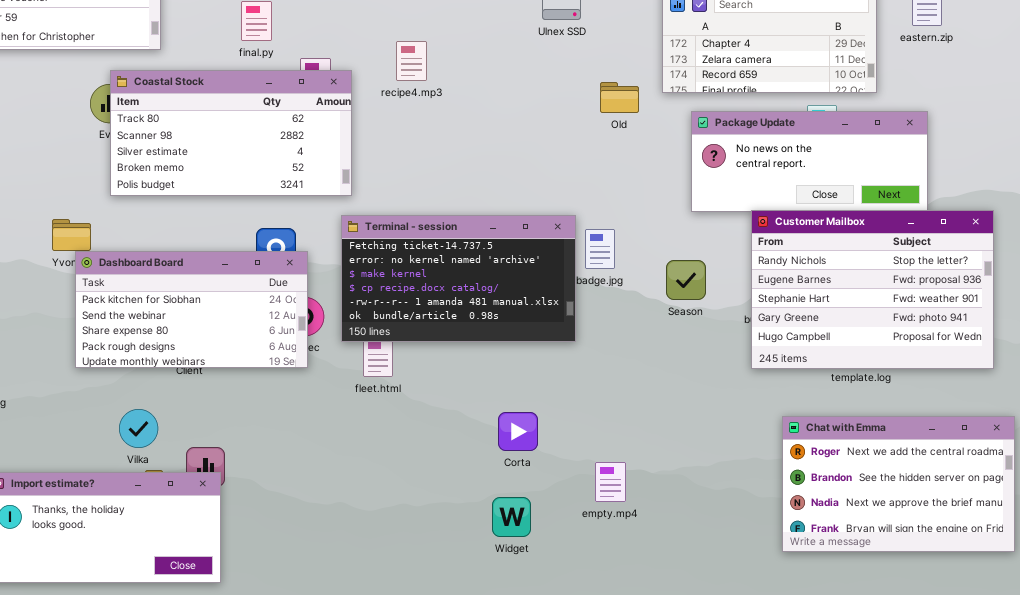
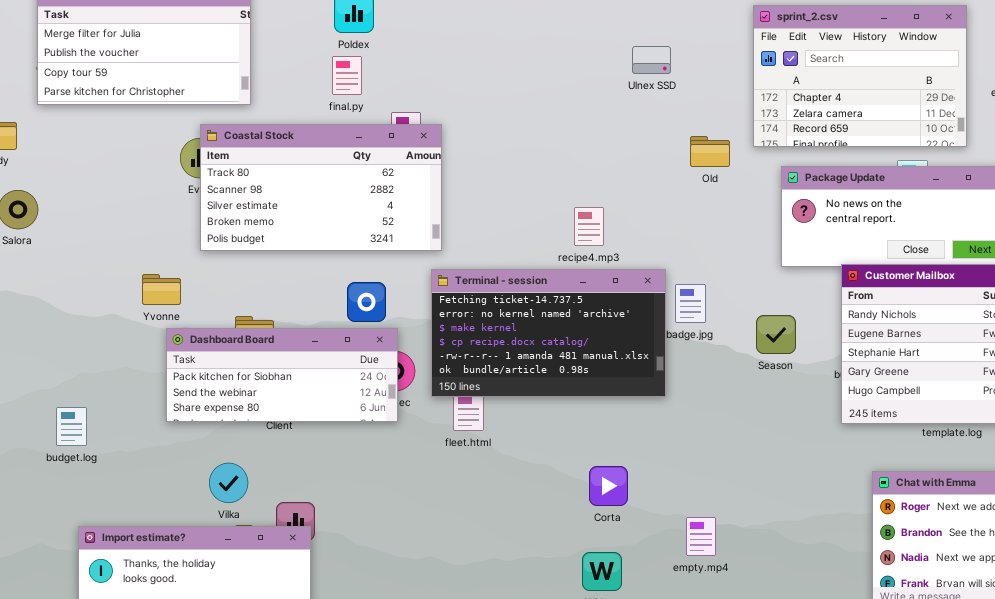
recipe4.mp3: [396,41,427,81] -> [574,207,604,246], moved
Dashboard Board: [75,251,308,368] -> [166,328,398,422], resized

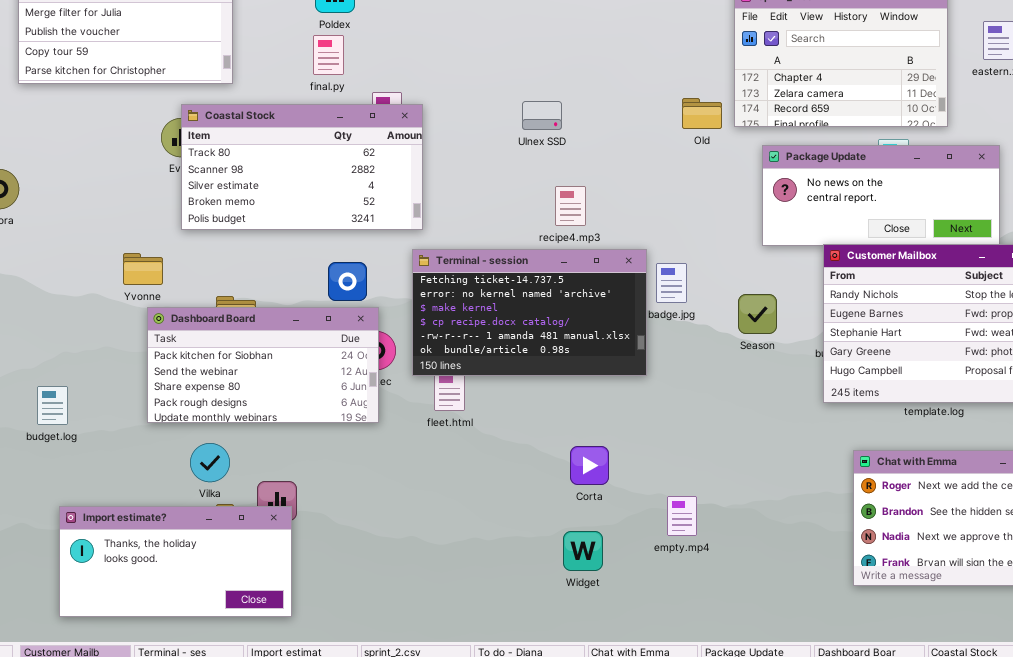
Ulnex SSD: [632,46,671,74] -> [522,101,562,130], moved
Old: [690,136,730,167] -> [682,98,722,129], moved
Dashboard Board: [166,328,398,422] -> [147,307,379,423], resized

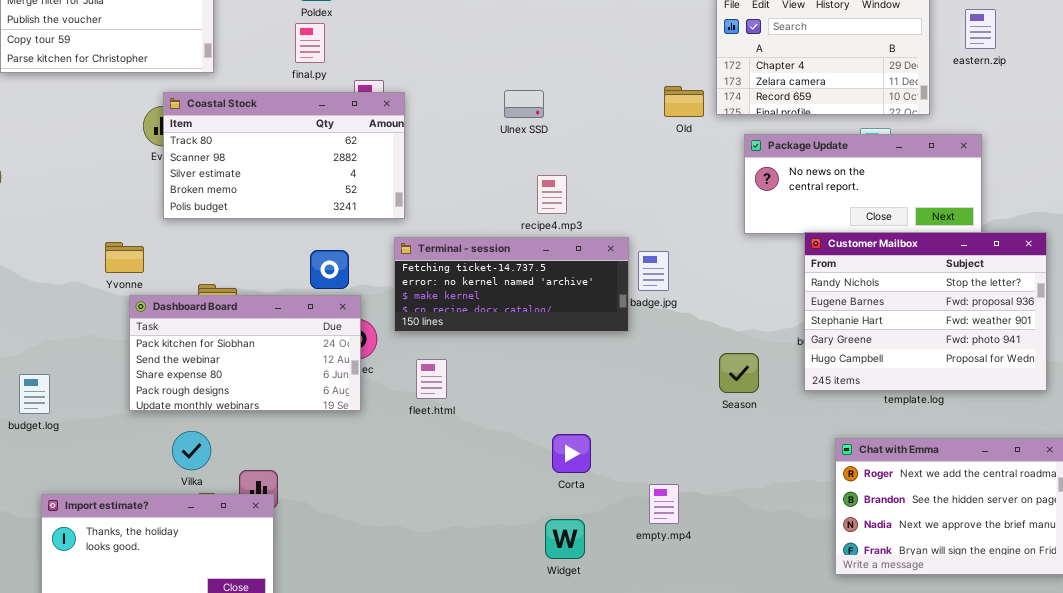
Terminal - session: [412,249,647,376] -> [394,237,629,332], resized
Season: [738,294,777,334] -> [719,353,759,393], moved

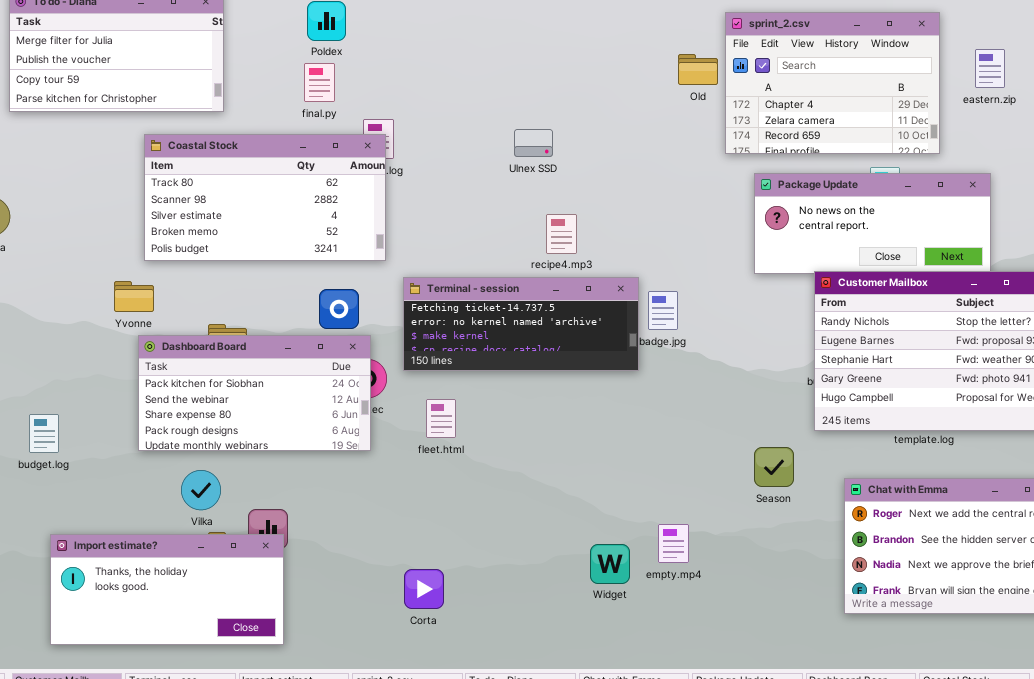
Old: [664,86,704,117] -> [678,54,718,85], moved
Coastal Stock: [163,92,405,219] -> [144,134,386,261], moved
Season: [719,353,759,393] -> [754,447,794,487], moved
Corta: [552,434,591,473] -> [404,569,444,609], moved
Widget: [545,519,585,559] -> [590,544,630,584], moved

